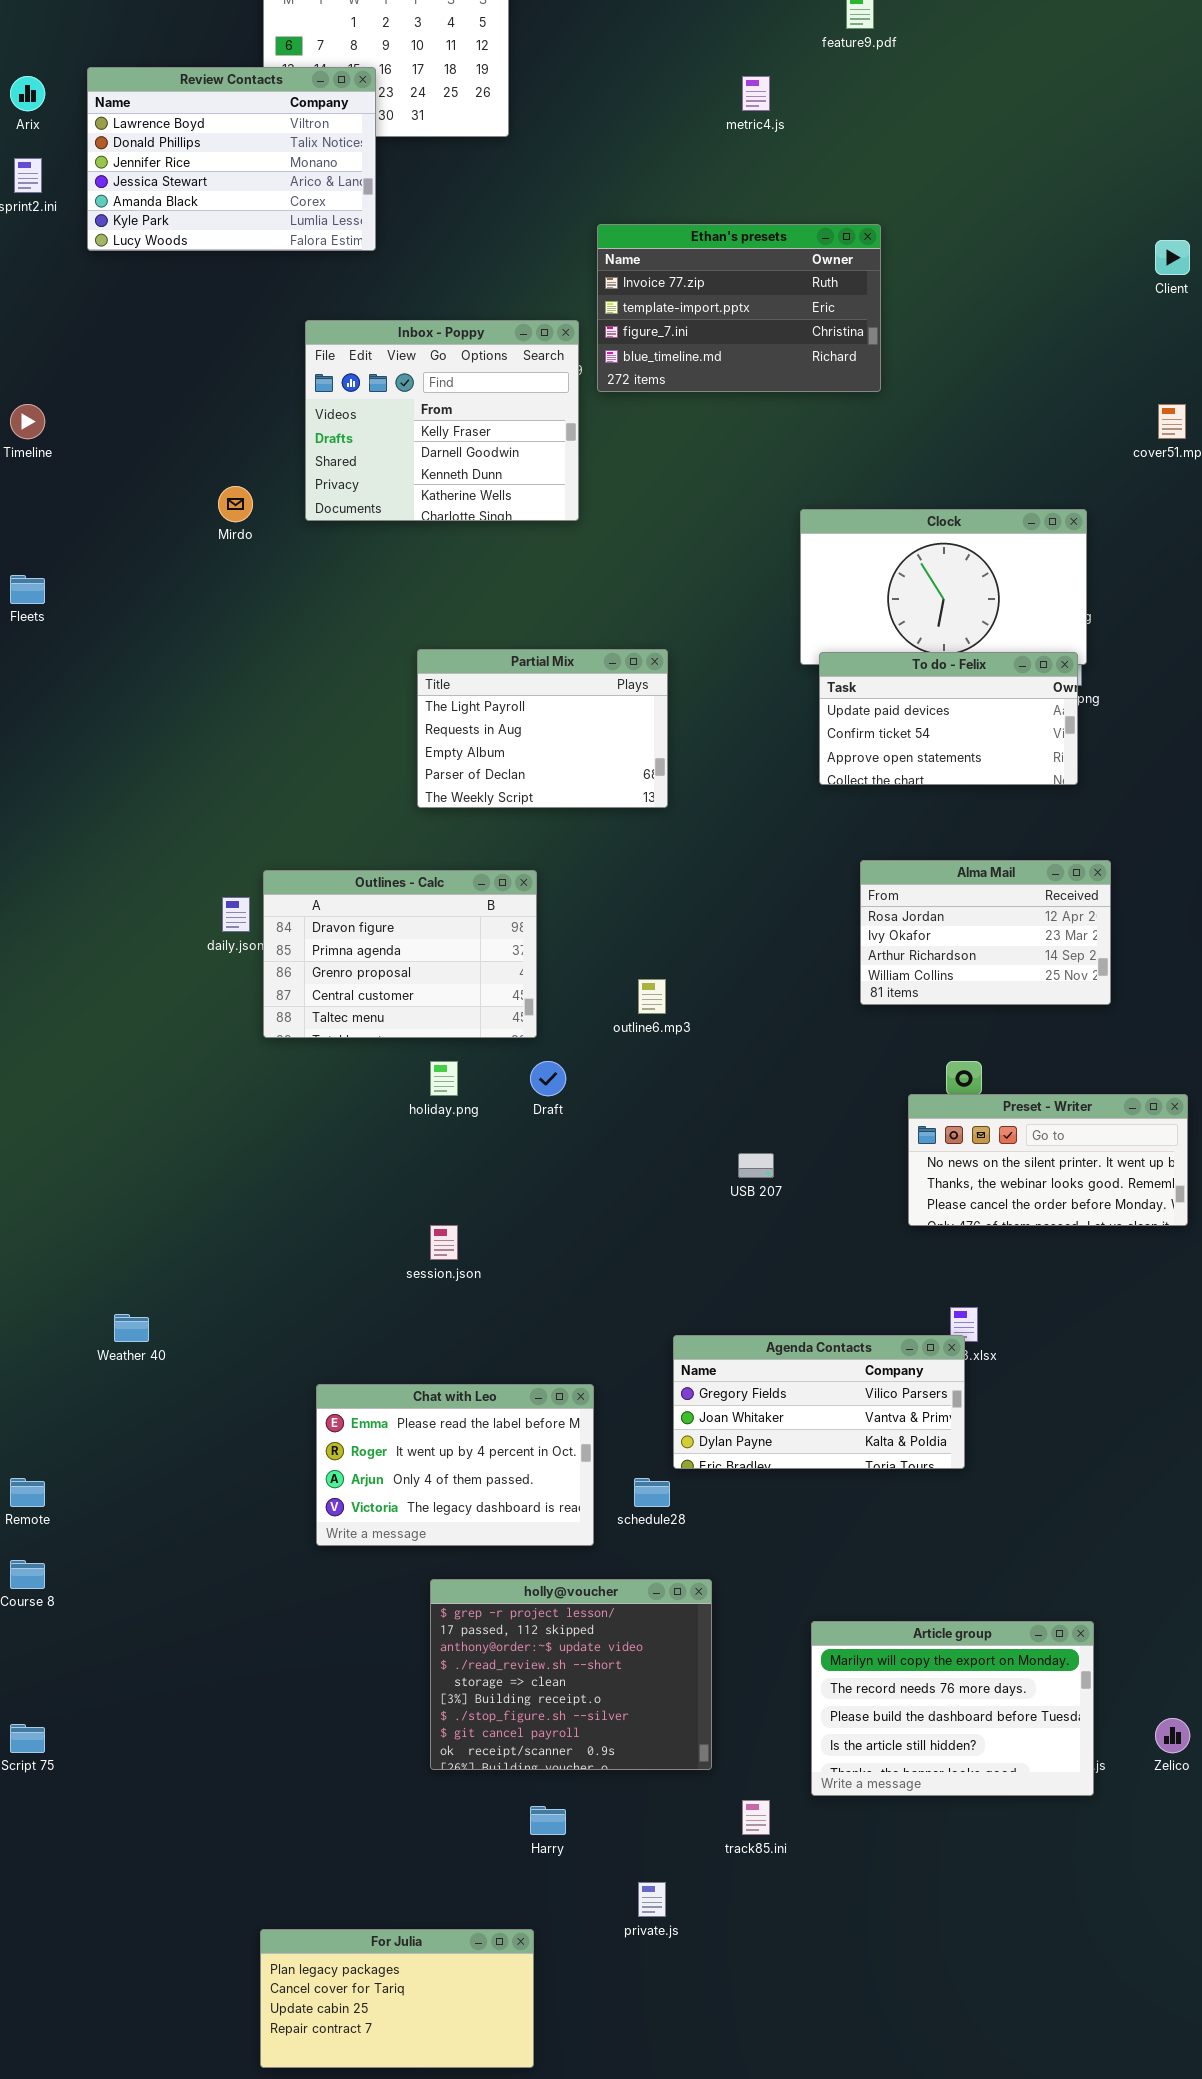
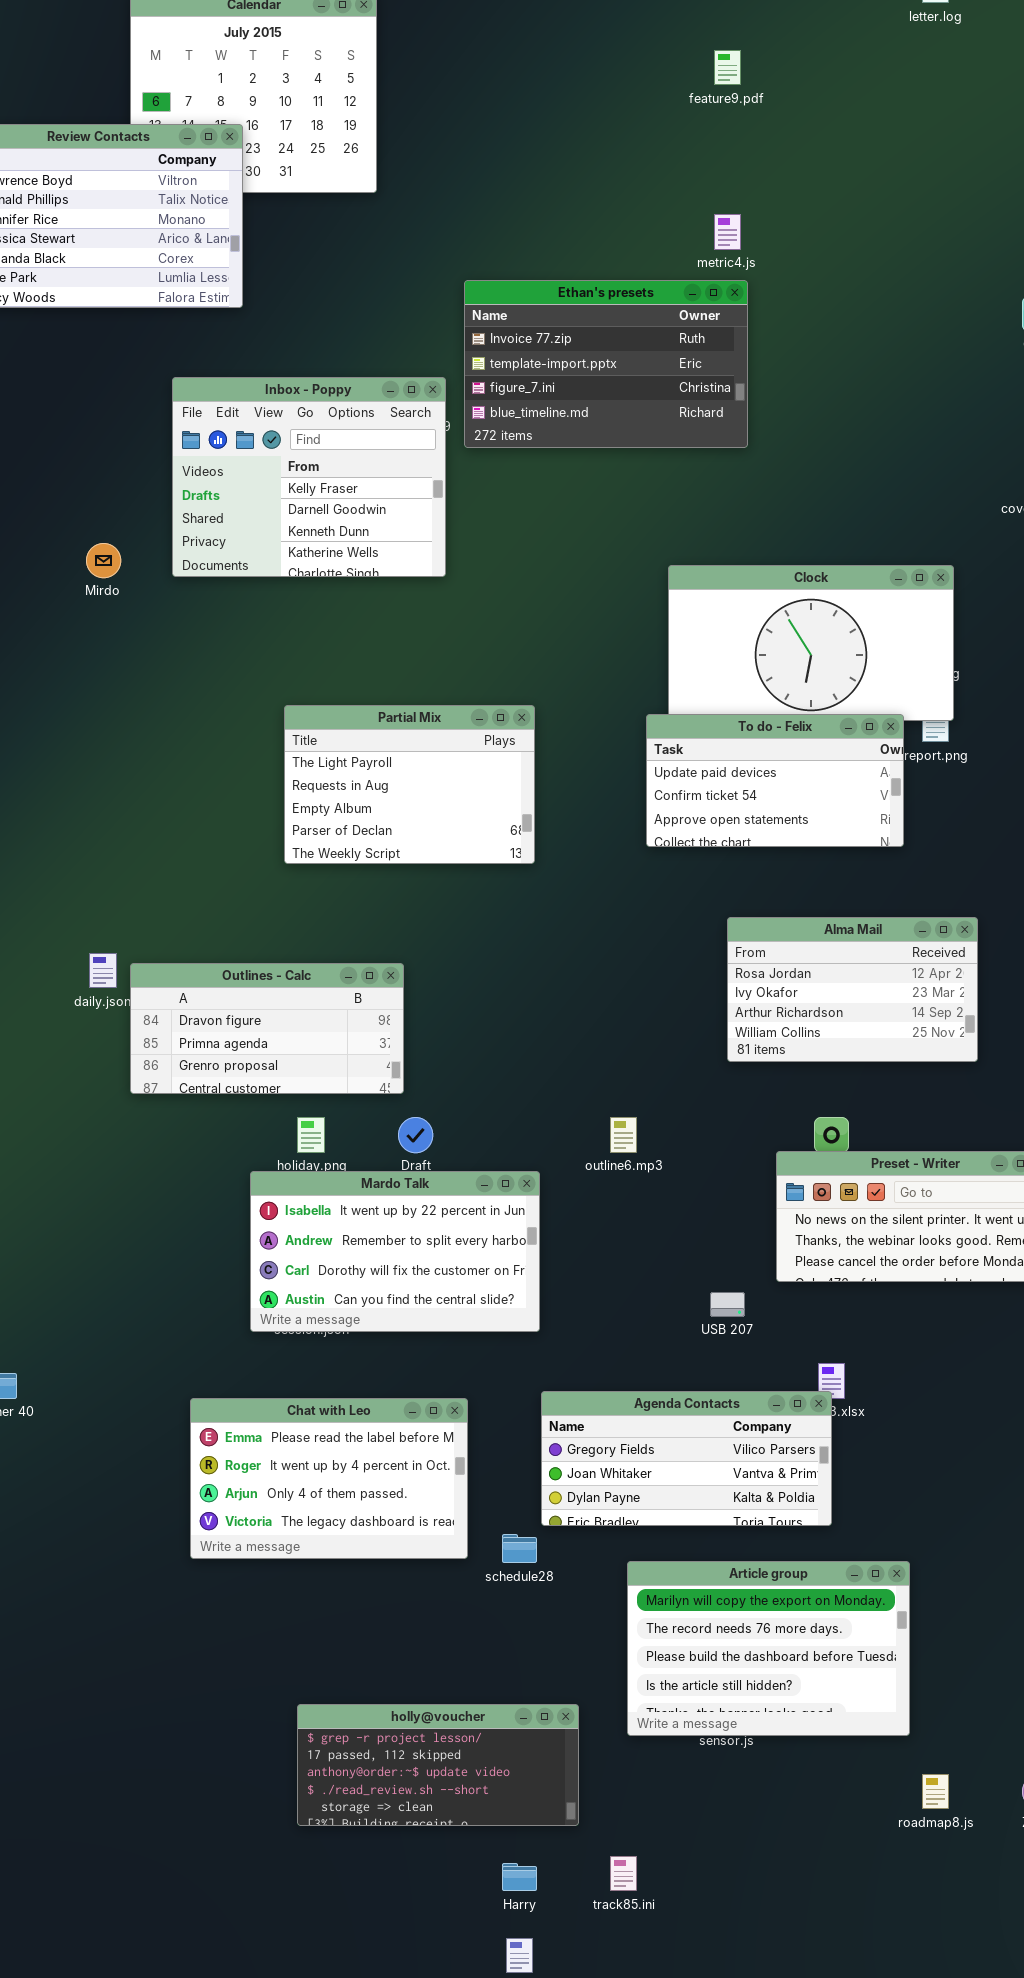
metric4.js: [742,76,770,111] -> [714,214,741,250], moved
To do - Felix: [819,652,1078,785] -> [646,714,904,847], moved
Outlines - Calc: [263,870,537,1038] -> [130,963,404,1094], resized
outline6.mp3: [638,979,666,1014] -> [610,1117,637,1153], moved
Mardo Talk: none -> [250,1171,540,1332], opened
USB 207: [738,1153,774,1178] -> [710,1292,745,1317], moved
Chat with Leo: [316,1384,594,1546] -> [190,1398,468,1559], moved
holly@voucher: [430,1579,712,1770] -> [297,1704,579,1826], resized
Article group: [811,1621,1094,1796] -> [627,1561,910,1736], moved
Harry: [530,1806,566,1835] -> [502,1863,537,1891], moved

